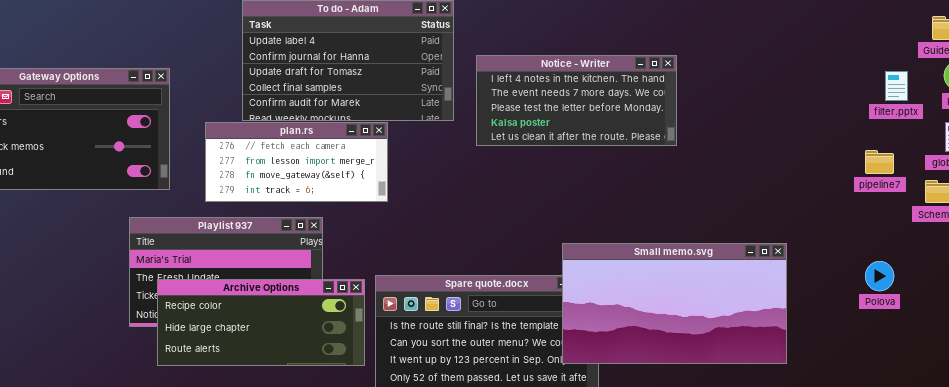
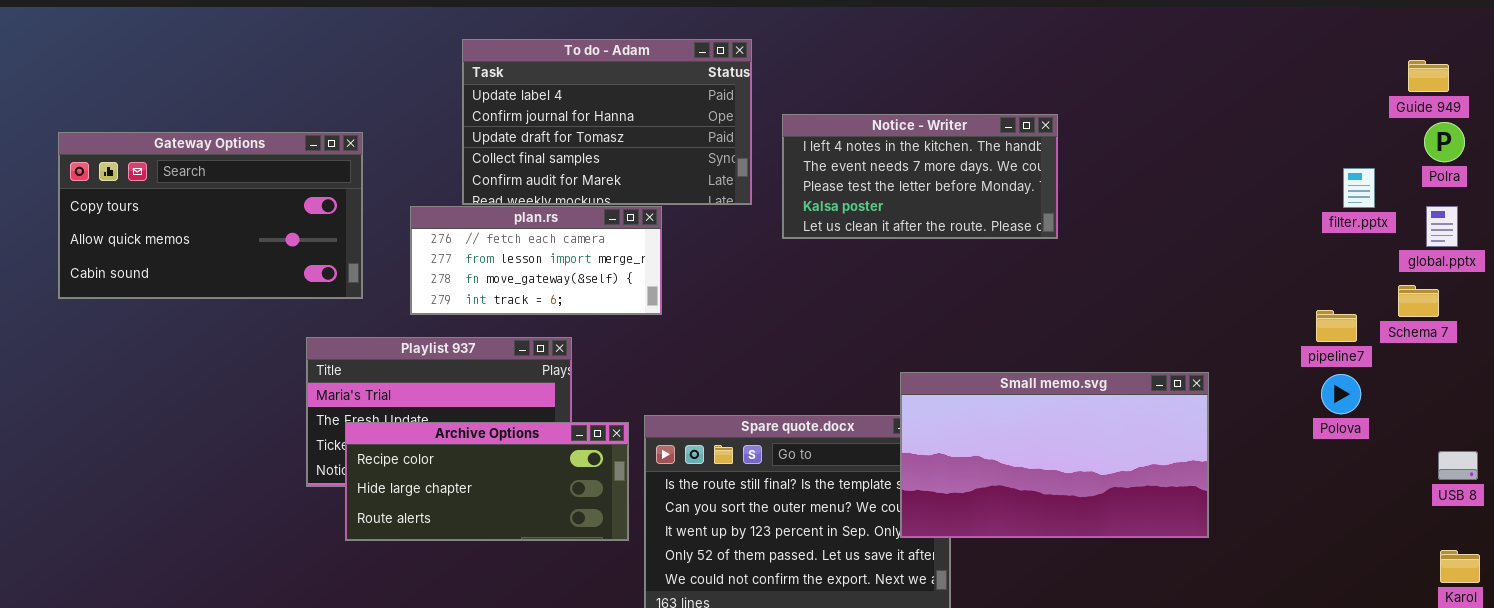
filter.pptx: [885,71,908,101] -> [1343,168,1375,208], moved
pipeline7: [865,150,894,174] -> [1316,310,1357,342], moved
Polova: [865,261,894,291] -> [1321,374,1361,414], moved

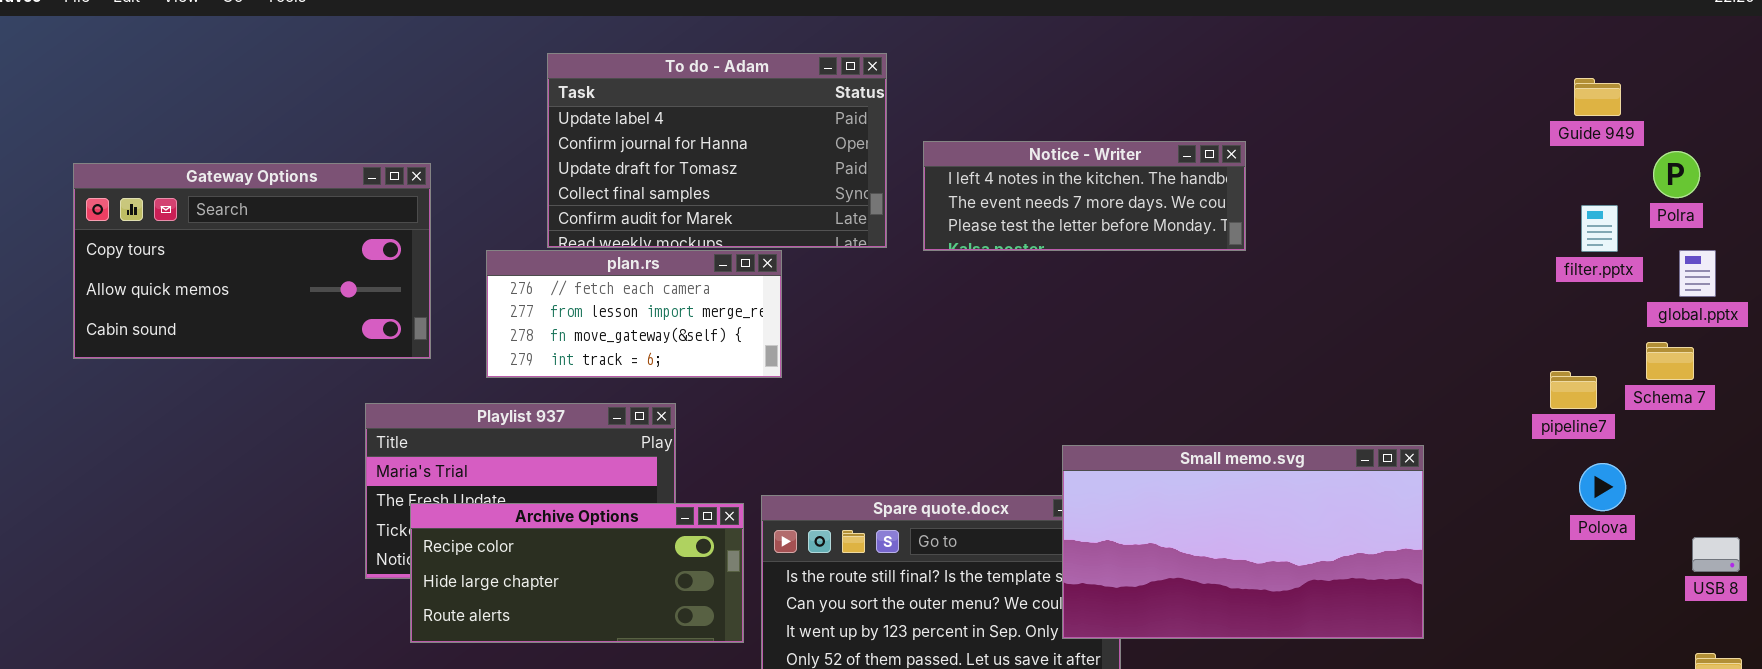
Guide 949: [1408,60,1449,92] -> [1574,78,1621,116], moved
Notice - Writer: [782,114,1058,239] -> [923,141,1246,251], resized
Polra: [1424,122,1465,162] -> [1653,151,1700,198], moved
Polova: [1321,374,1361,414] -> [1579,463,1626,511], moved

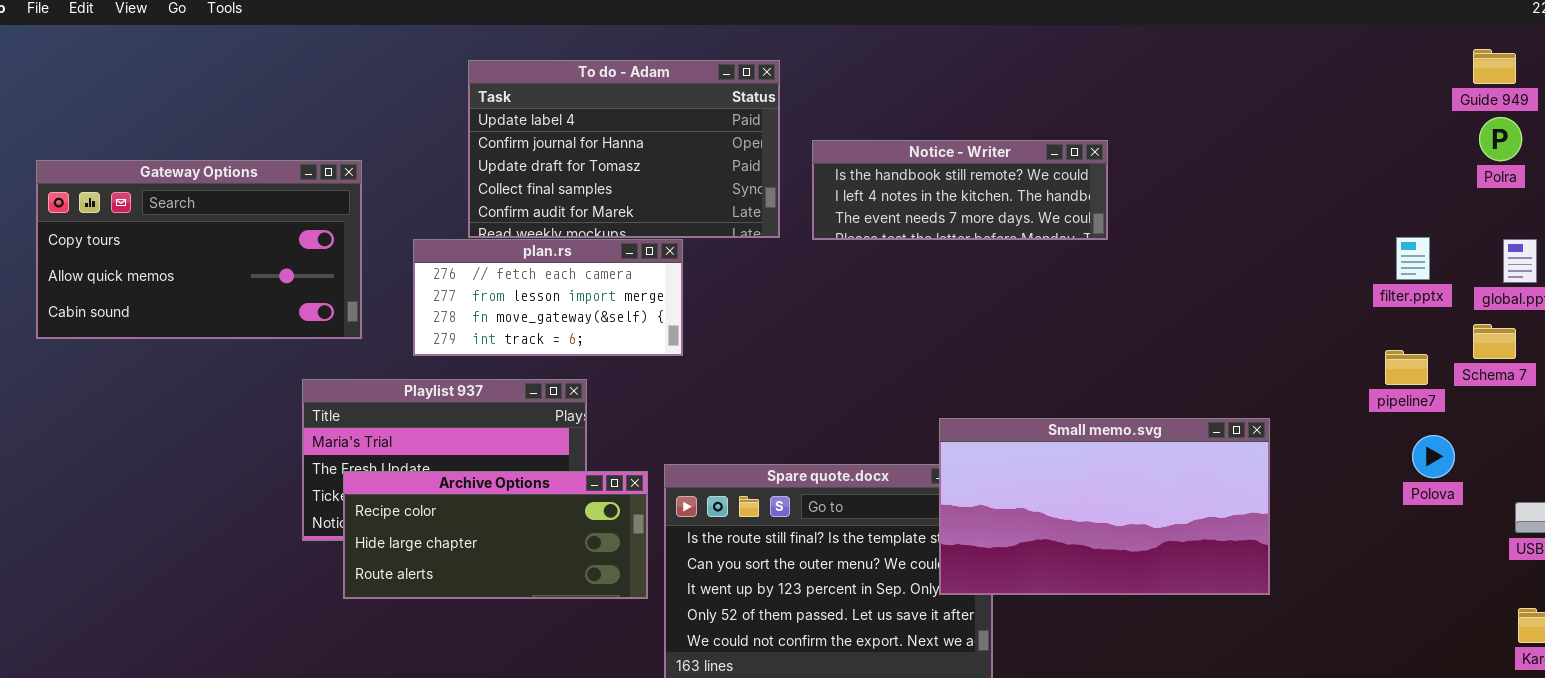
Guide 949: [1574,78,1621,116] -> [1473,49,1516,84], moved
Notice - Writer: [923,141,1246,251] -> [812,140,1108,240], scrolled up 1 row
Polra: [1653,151,1700,198] -> [1479,117,1522,161], moved
filter.pptx: [1581,205,1618,252] -> [1396,237,1430,280], moved

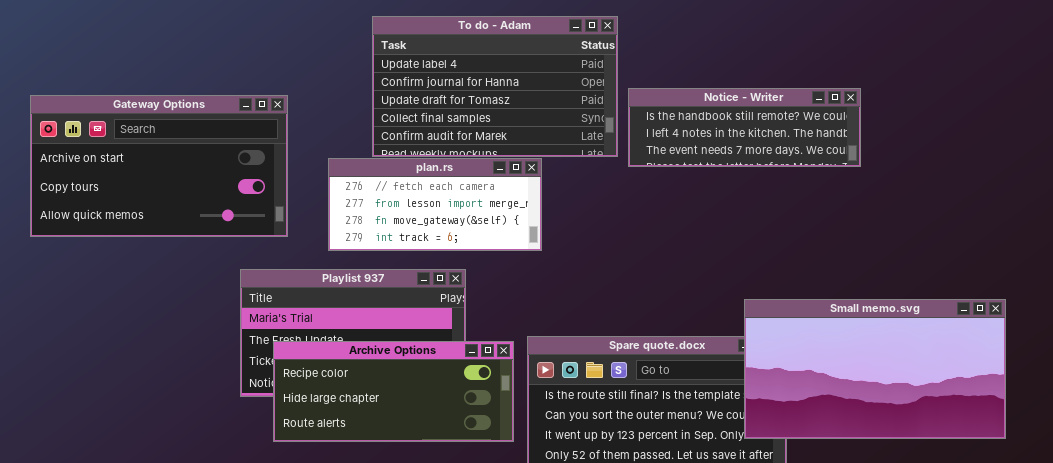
Notice - Writer: [812,140,1108,240] -> [628,88,861,167], moved
Gateway Options: [36,160,362,339] -> [30,95,288,237], scrolled up 1 row

